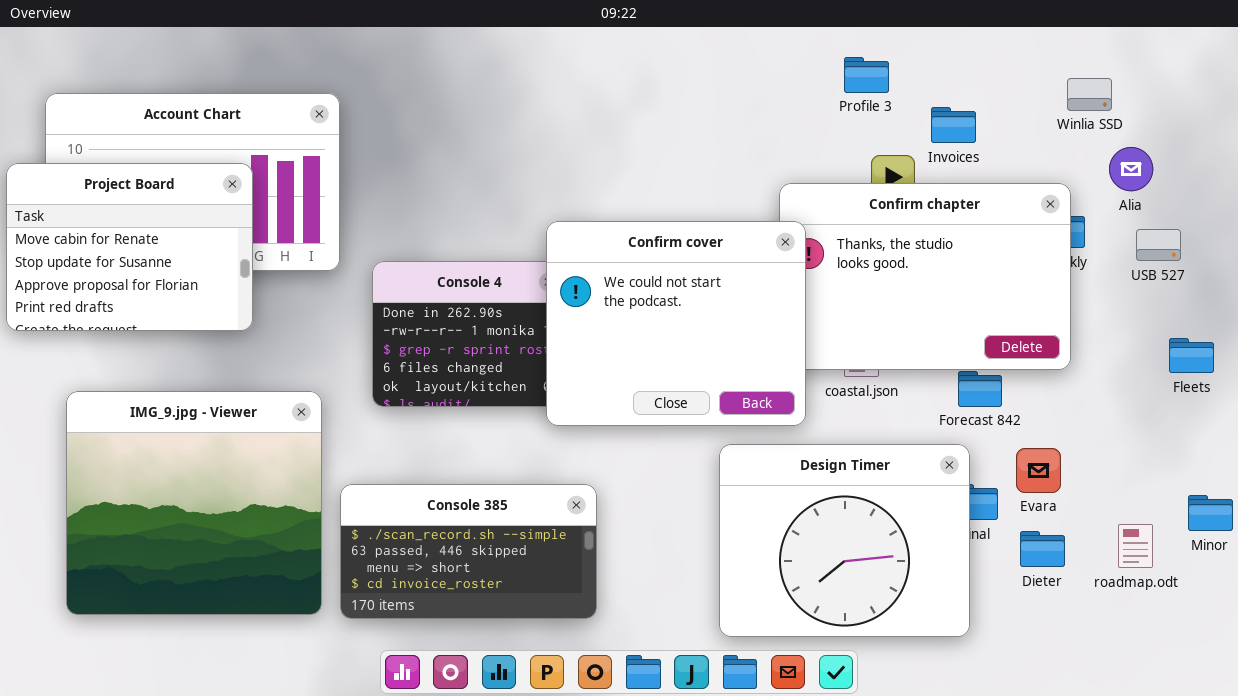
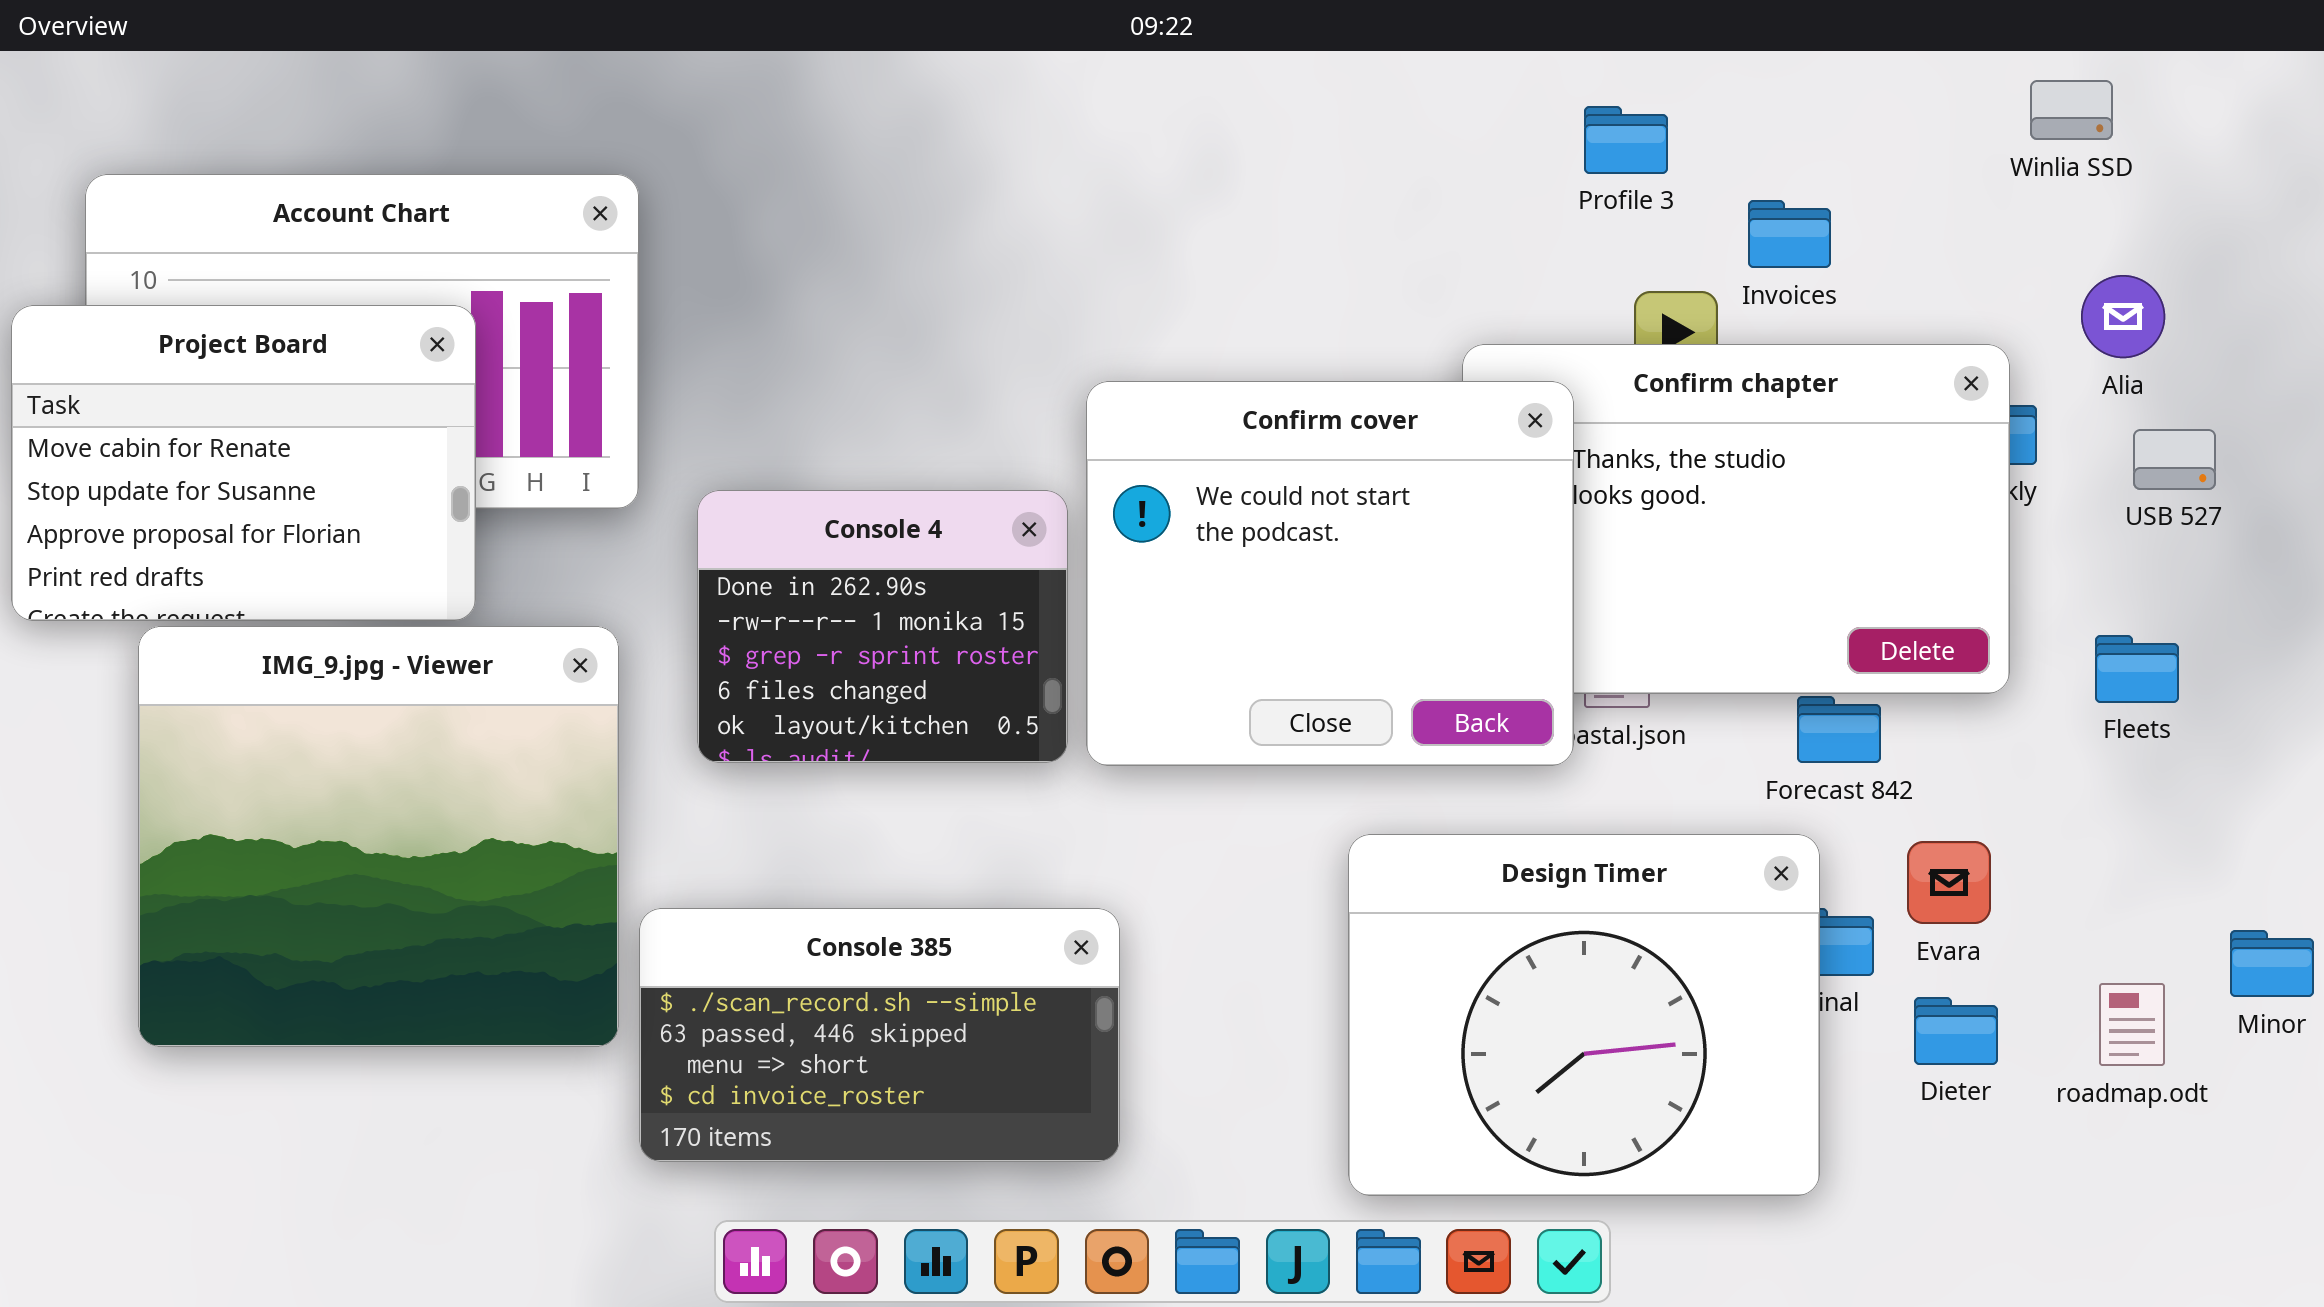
Winlia SSD: [1067,78,1112,111] -> [2030,80,2113,140], moved
Confirm cover: [546,221,806,426] -> [1086,381,1574,766], moved
Fleets: [1169,338,1214,373] -> [2095,635,2179,703], moved
IMG_9.jpg - Viewer: [66,391,322,615] -> [138,626,619,1047], moved

